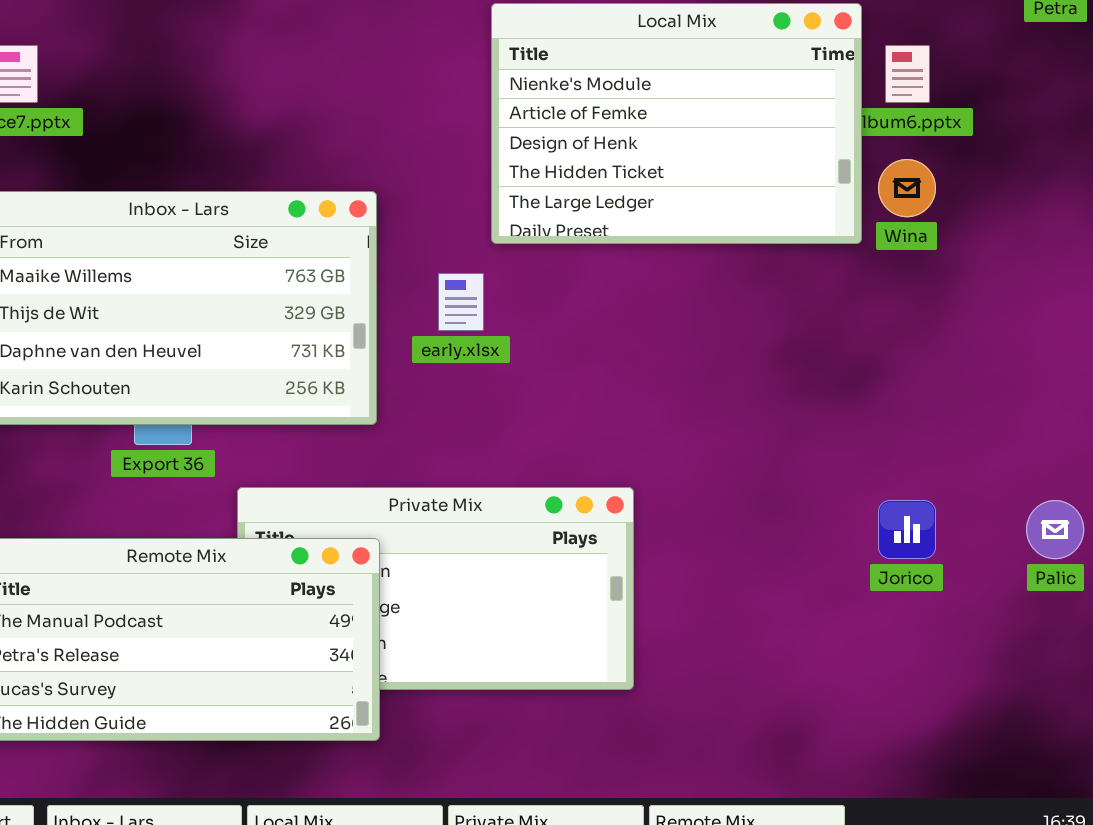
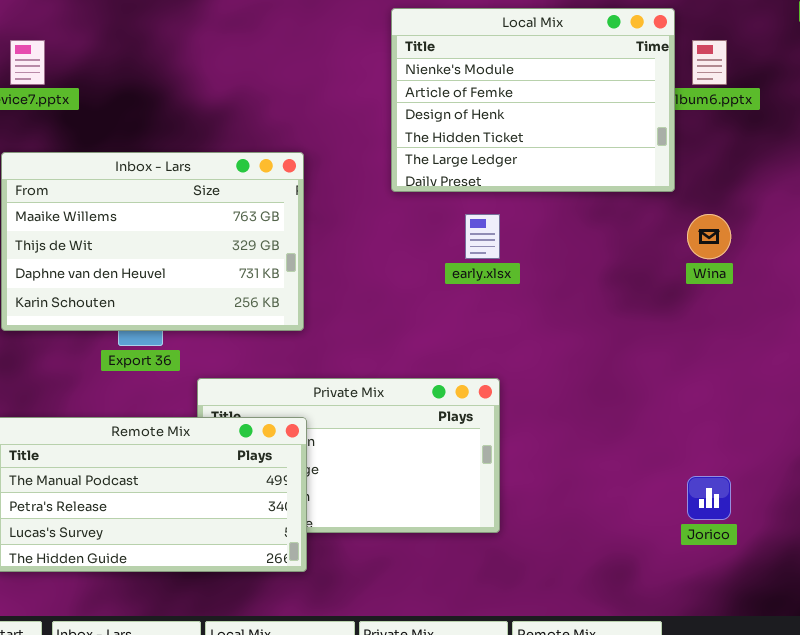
Wina: [878,159,936,217] -> [687,214,731,259], moved
early.xlsx: [438,273,484,331] -> [465,214,500,259], moved
Jorico: [878,500,936,559] -> [687,476,731,520], moved

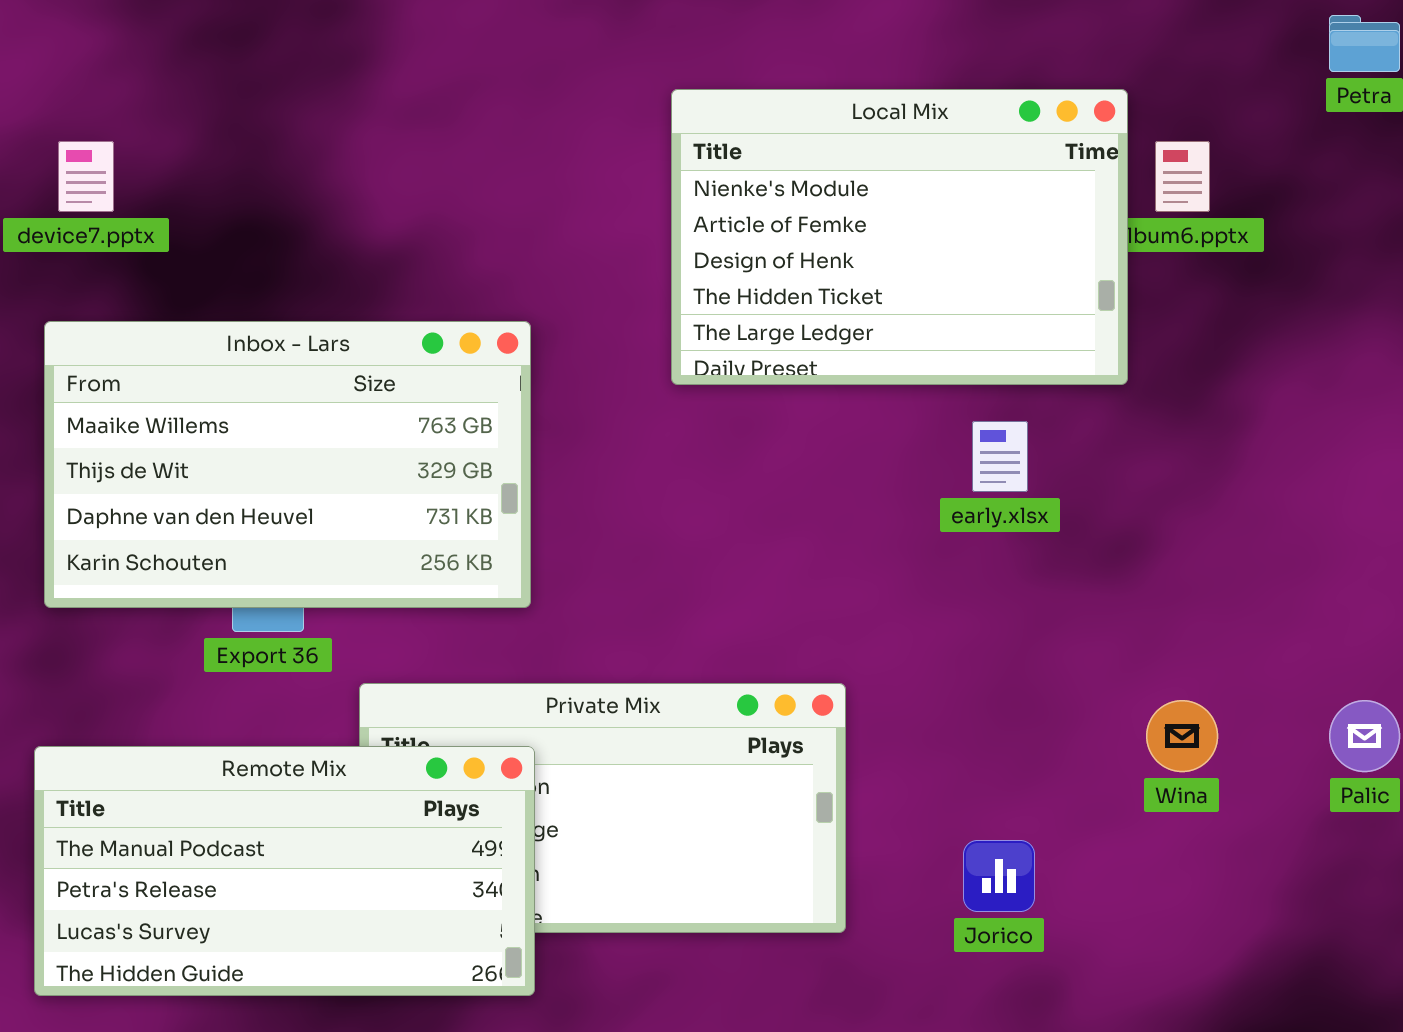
early.xlsx: [465,214,500,259] -> [972,421,1028,492], moved
Wina: [687,214,731,259] -> [1146,700,1218,772], moved
Jorico: [687,476,731,520] -> [963,840,1035,912], moved

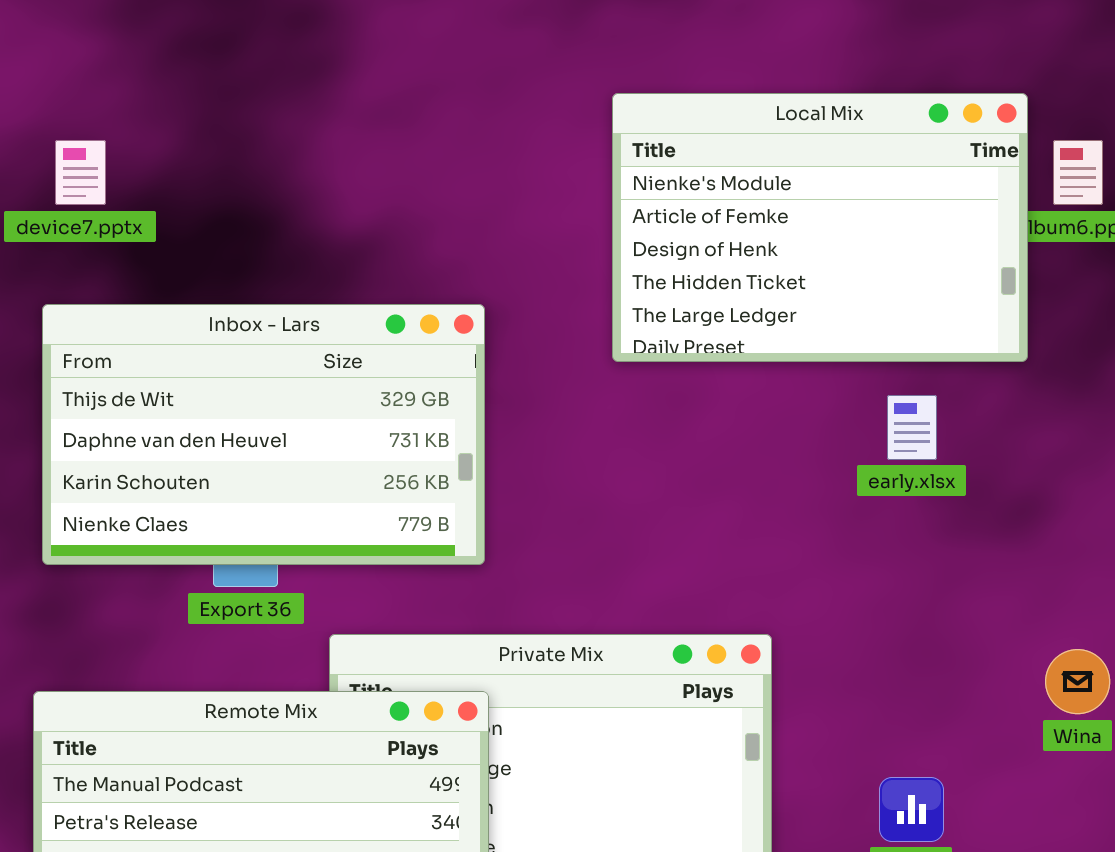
Inbox - Lars: [44,321,531,608] -> [42,304,485,565], scrolled down 1 row

